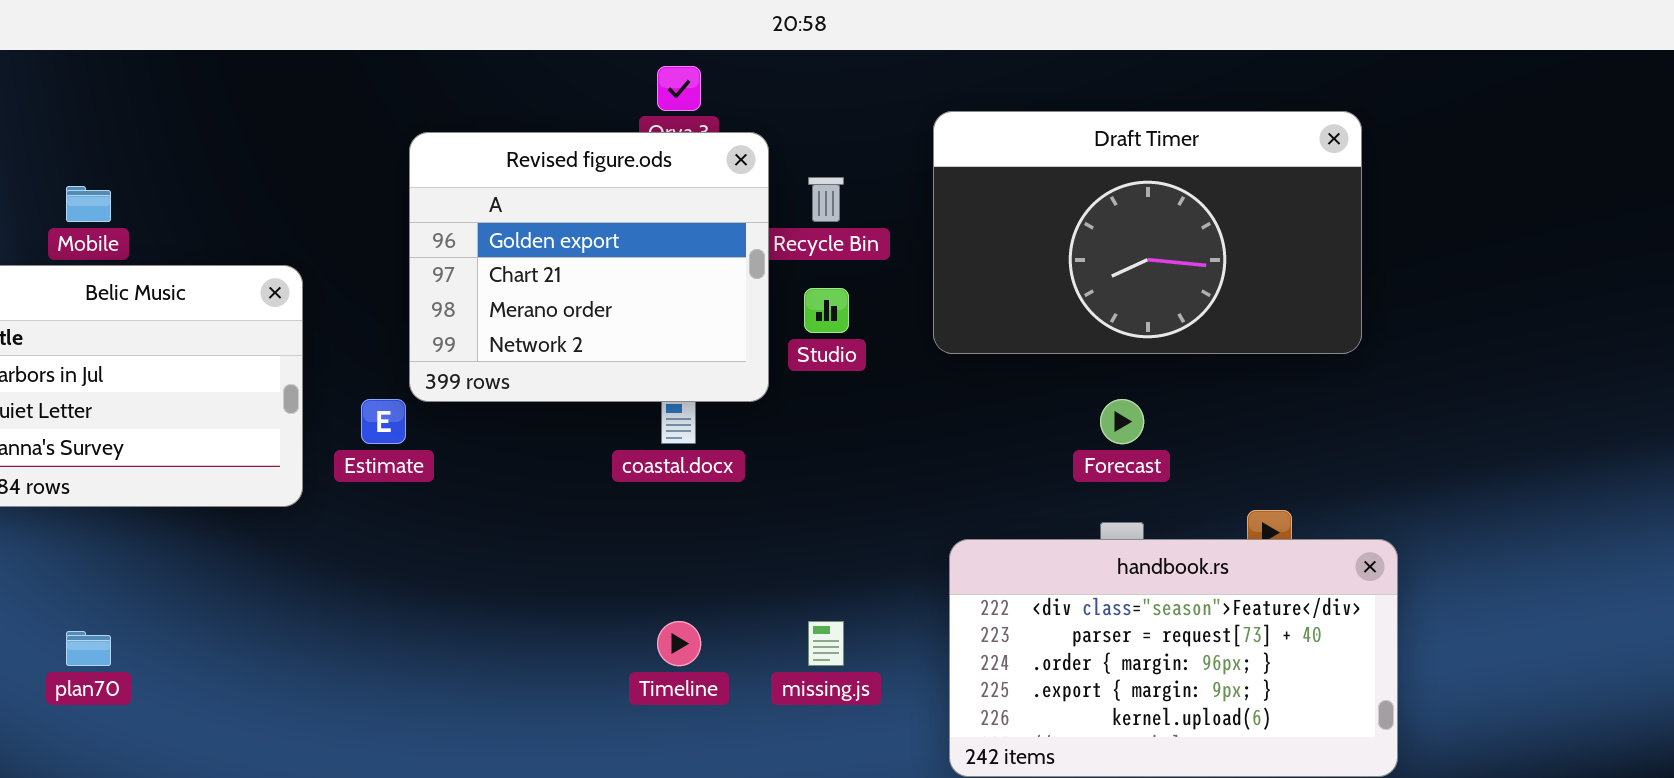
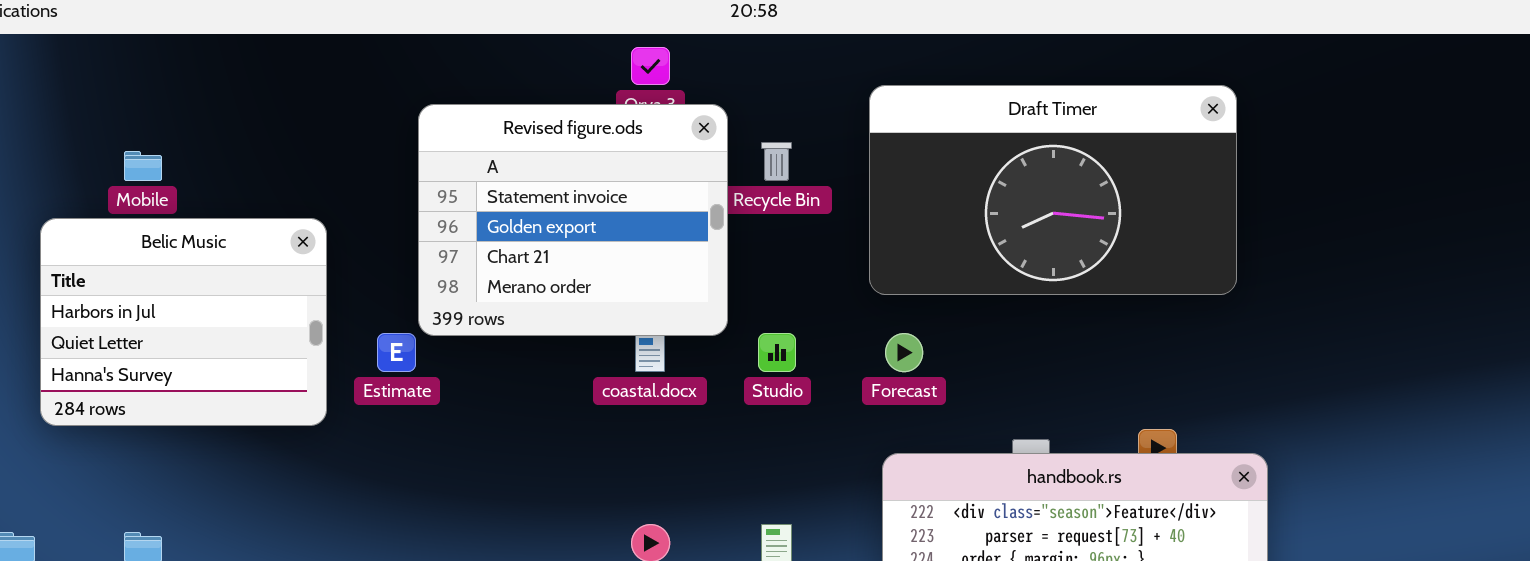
Revised figure.ods: [409,132,769,402] -> [418,104,728,336], scrolled up 1 row
Studio: [804,288,849,333] -> [758,333,796,372], moved
Forecast: [1100,399,1144,444] -> [885,333,923,372], moved

